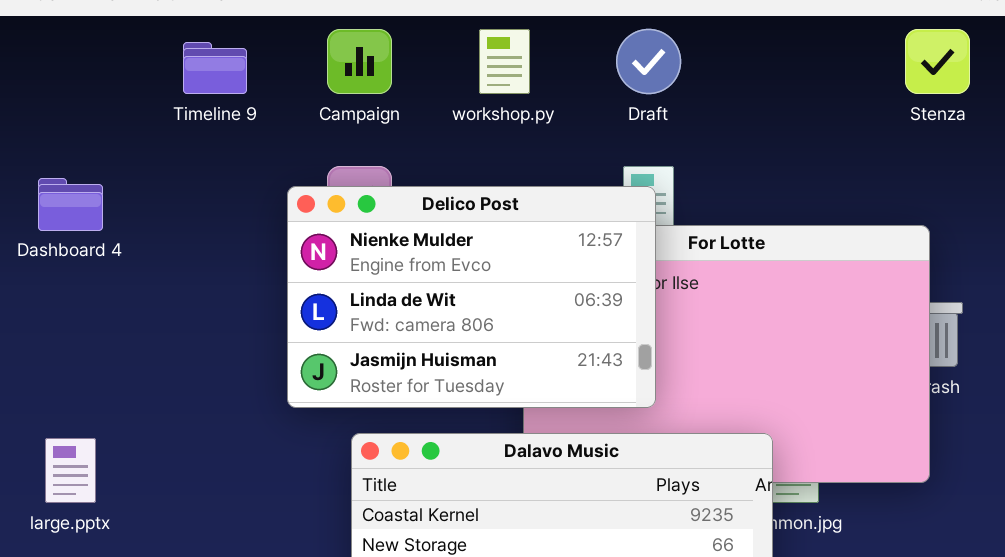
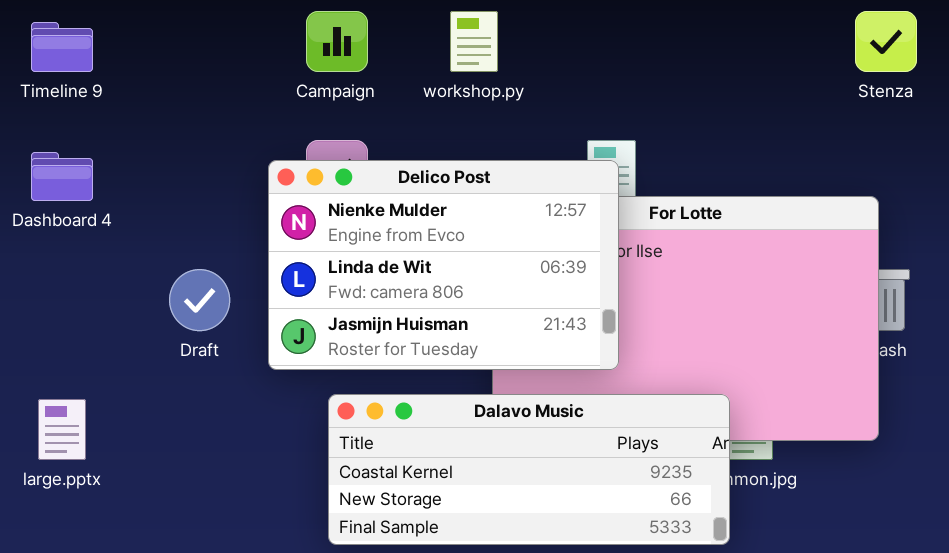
Draft: [616,29,681,94] -> [169,269,230,331], moved
Timeline 9: [183,42,247,94] -> [31,22,93,72], moved

